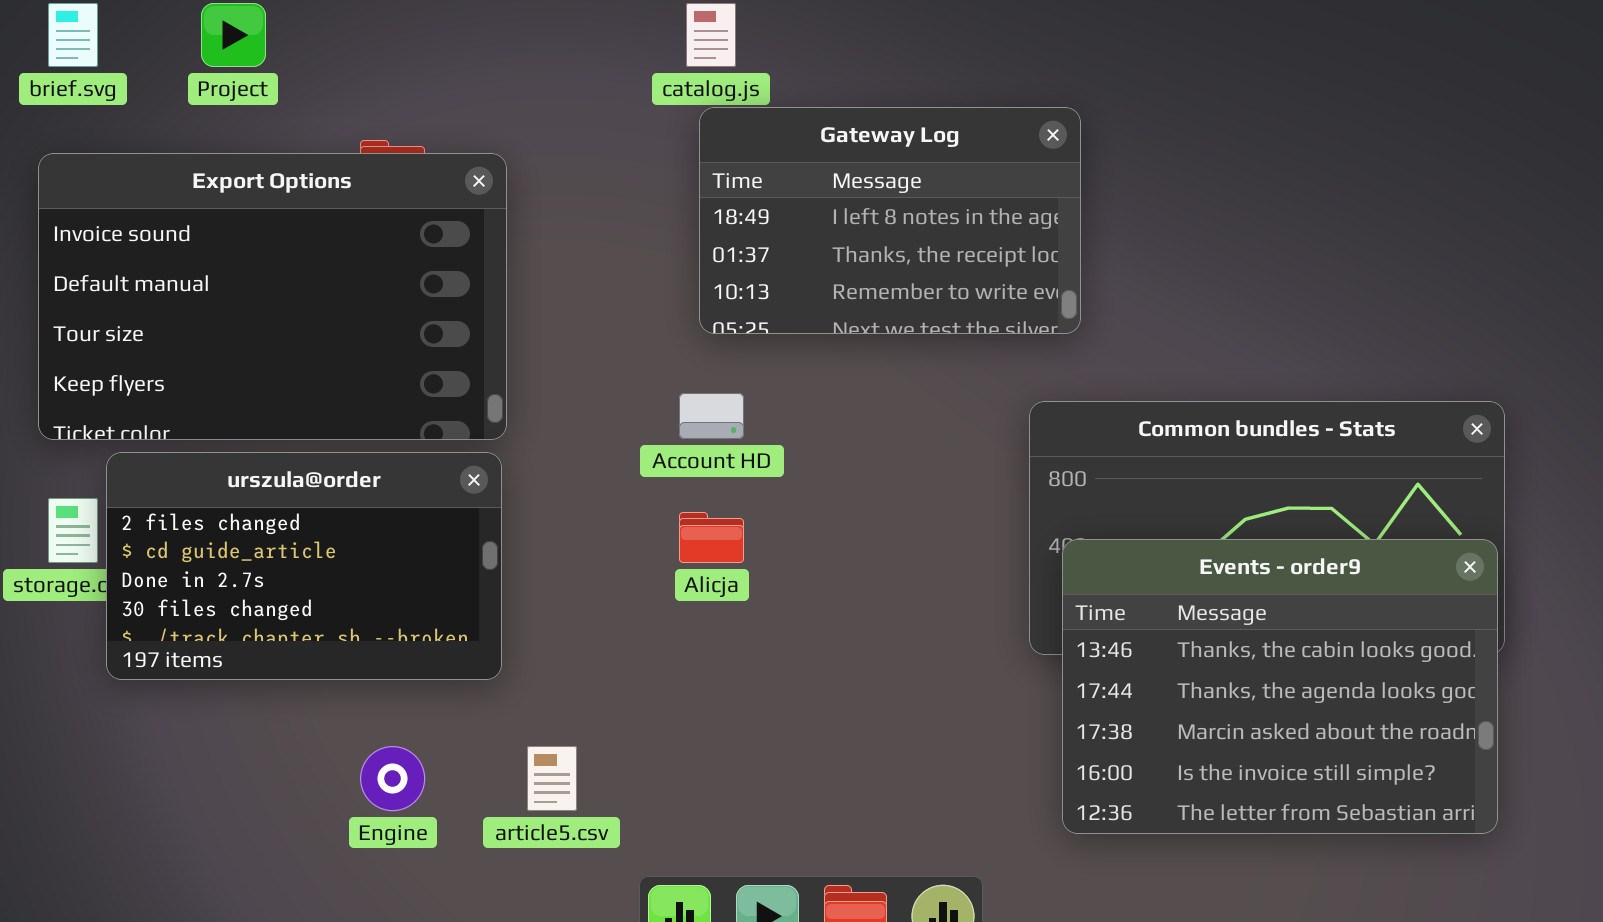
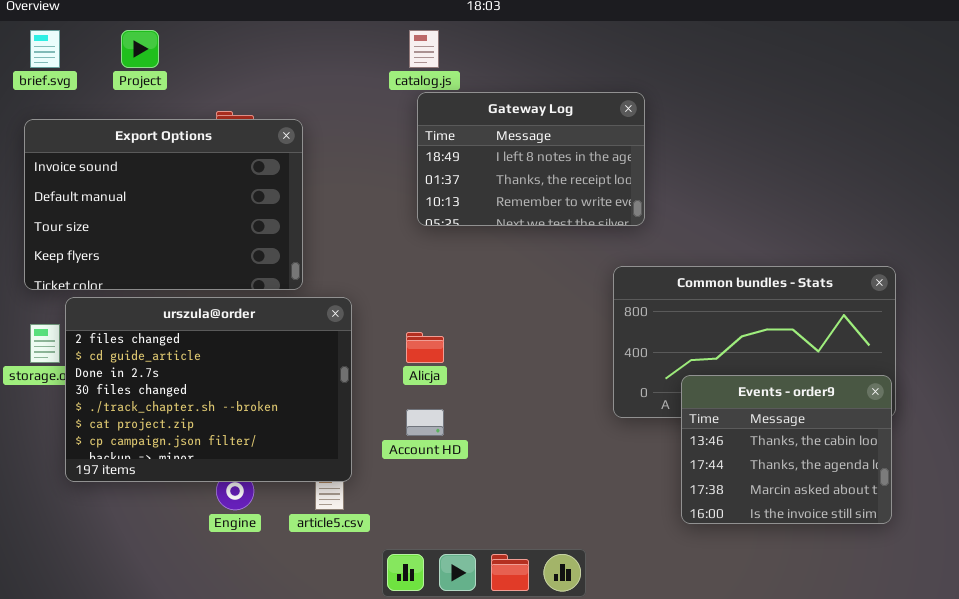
Account HD: [679,393,744,439] -> [406,409,444,436], moved
urszula@order: [106,452,502,680] -> [65,297,352,482], resized
Events - order9: [1062,539,1498,834] -> [681,375,892,524], resized

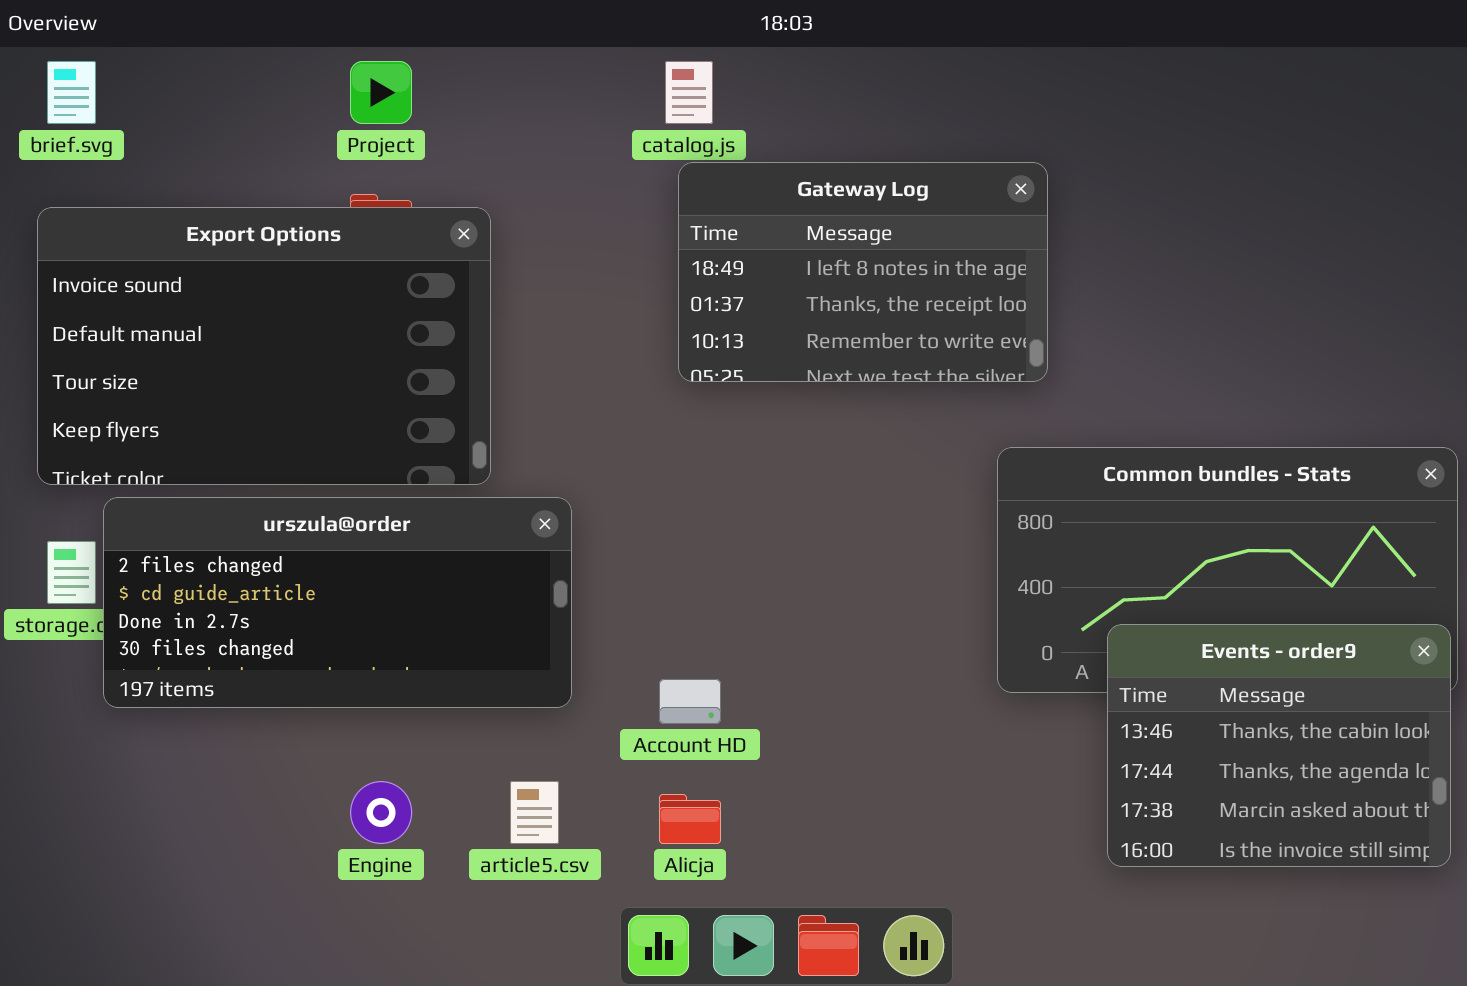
Project: [121,30,159,68] -> [350,61,412,124], moved
urszula@order: [65,297,352,482] -> [103,497,572,708], resized
Alicja: [406,332,444,363] -> [659,794,721,844], moved

